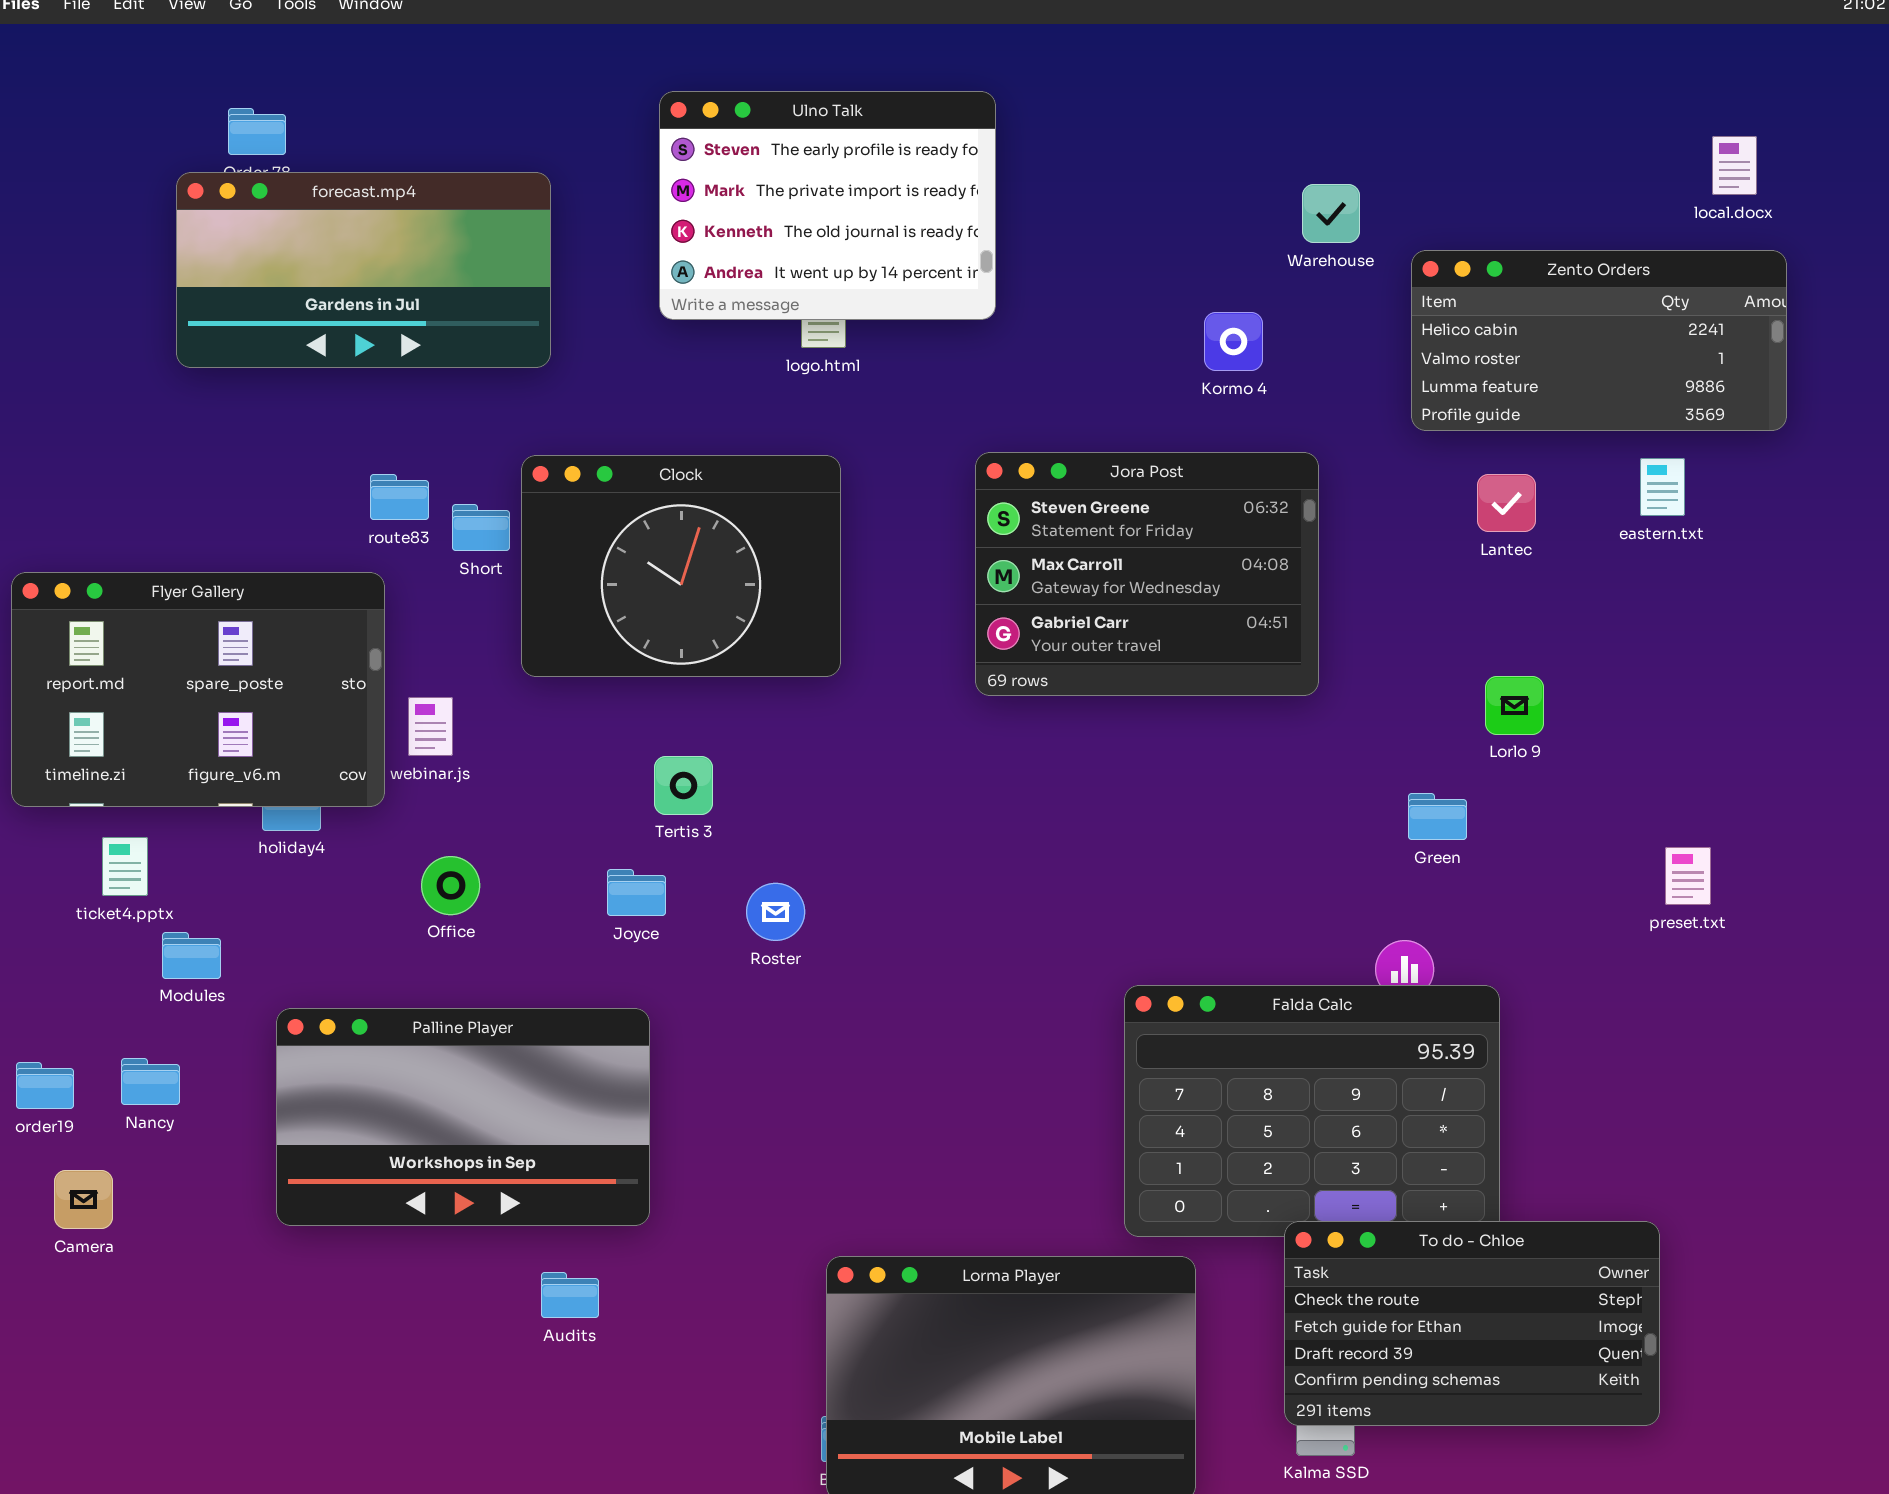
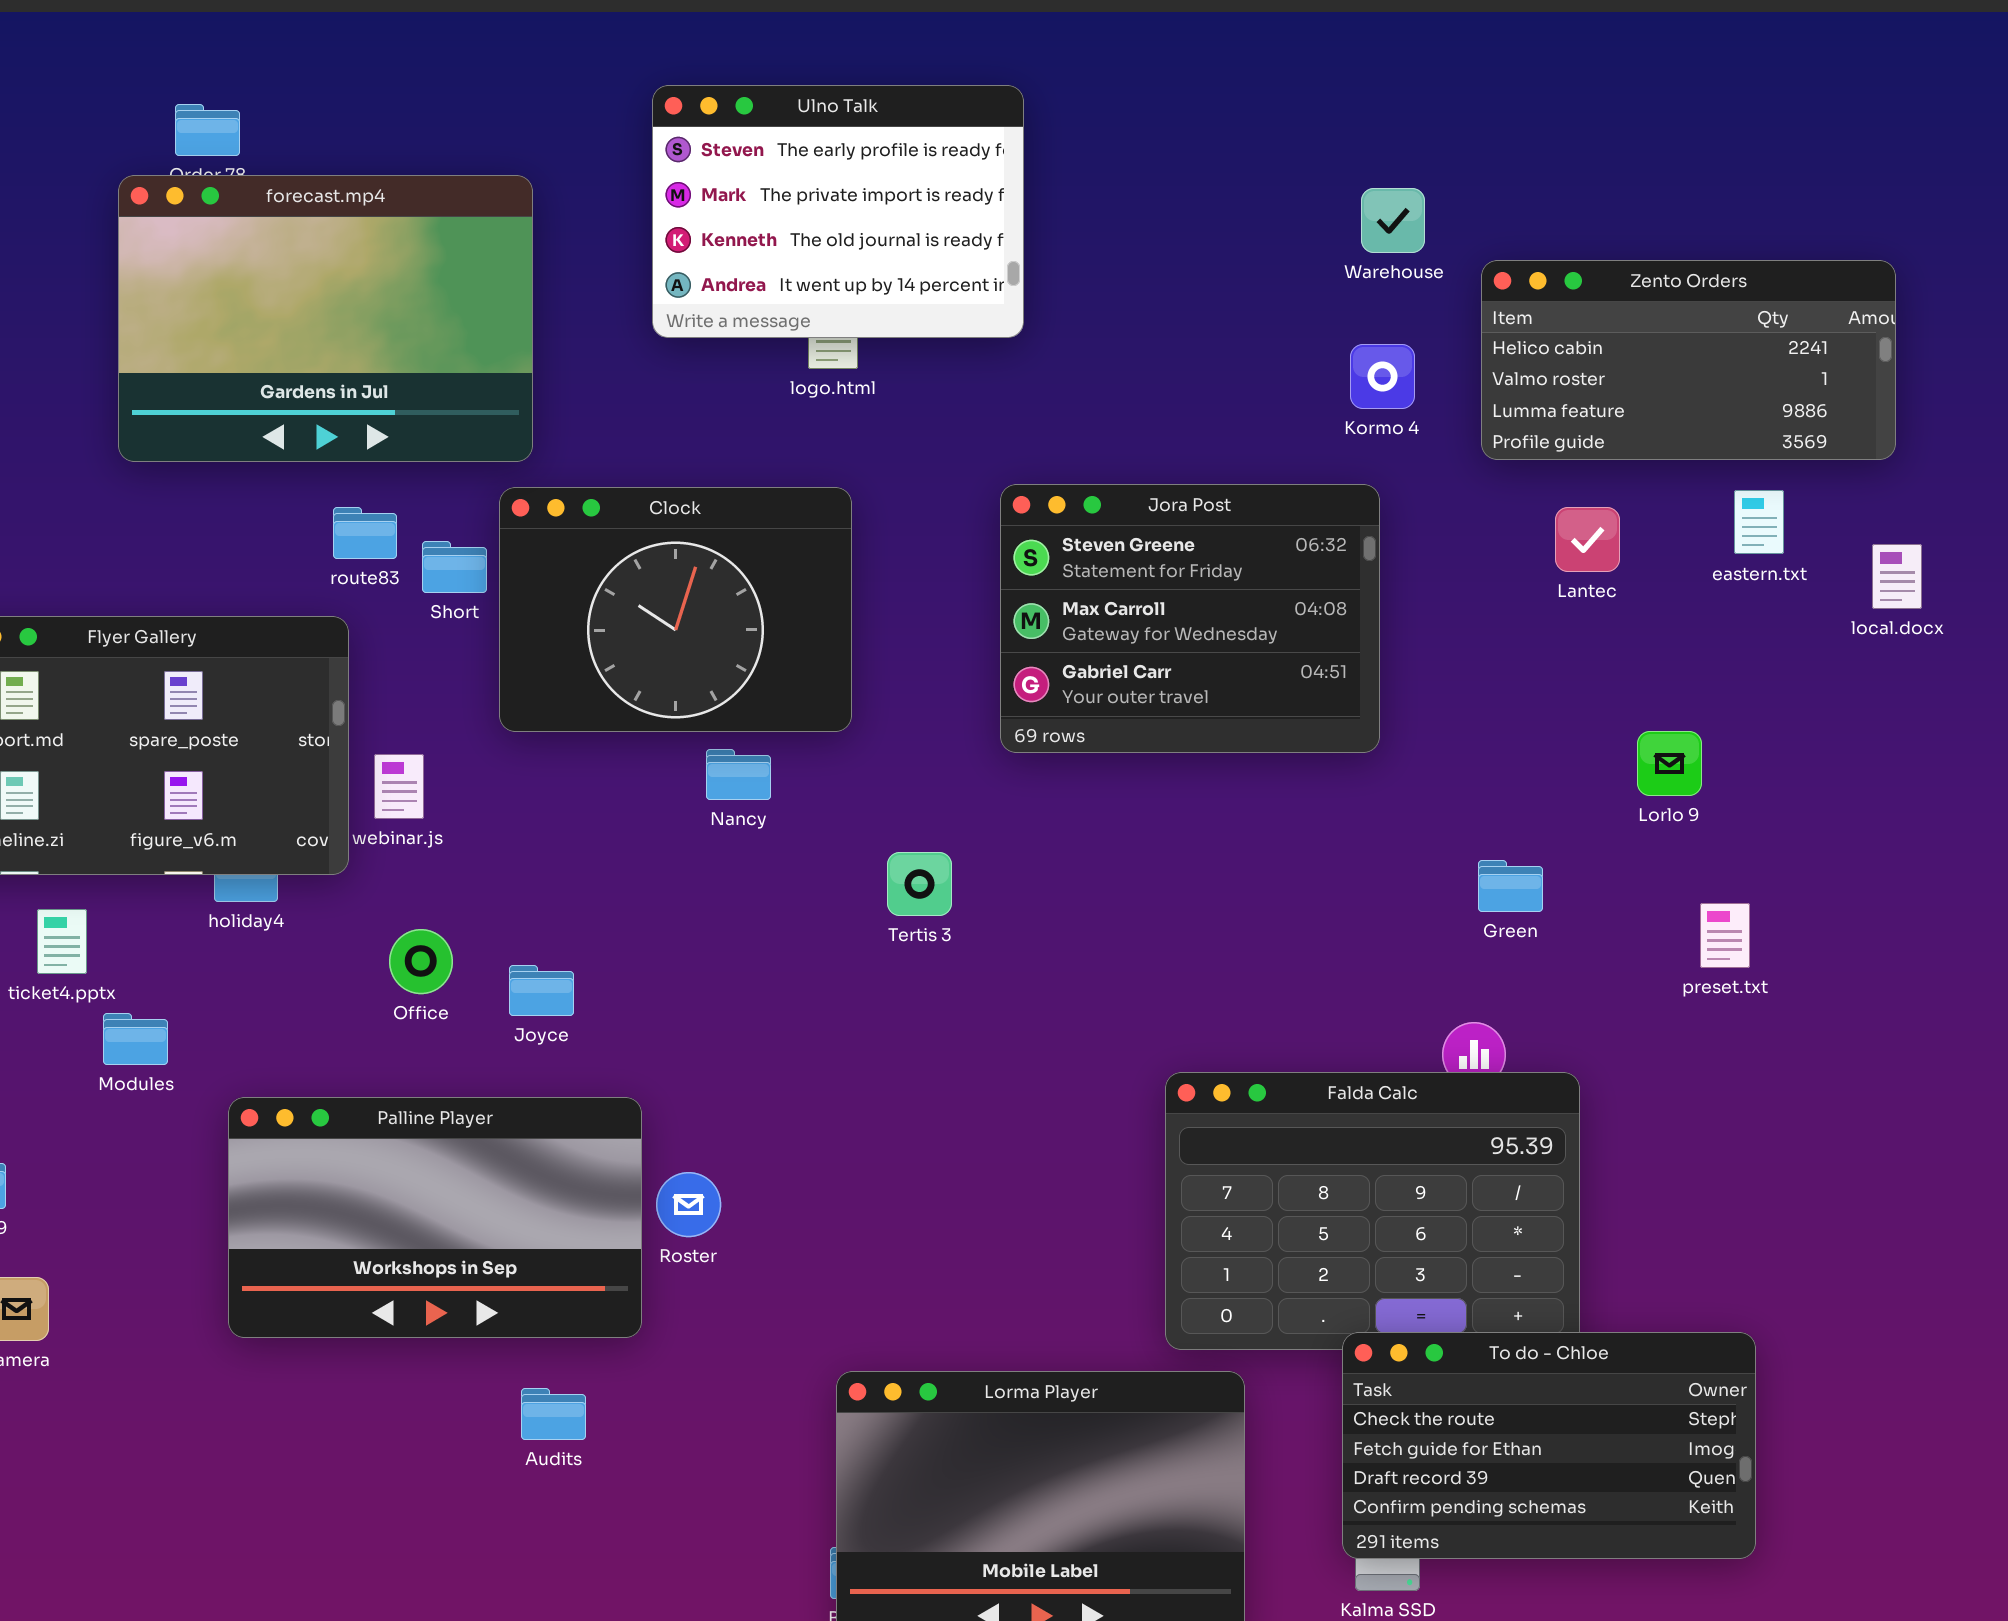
local.docx: [1712,136,1757,195] -> [1872,544,1922,609], moved
forecast.mp4: [176,172,551,368] -> [118,175,533,462], resized
Kormo 4: [1204,312,1263,371] -> [1350,344,1415,409], moved
Lorlo 9: [1485,676,1544,735] -> [1637,731,1702,796], moved
Tertis 3: [654,756,713,815] -> [887,852,952,916], moved
preset.txt: [1665,847,1711,905] -> [1700,903,1750,968], moved
Joyce: [607,869,666,916] -> [509,965,574,1016], moved
Roster: [746,883,805,941] -> [656,1172,721,1237], moved
Nancy: [121,1058,180,1105] -> [706,749,771,800], moved

